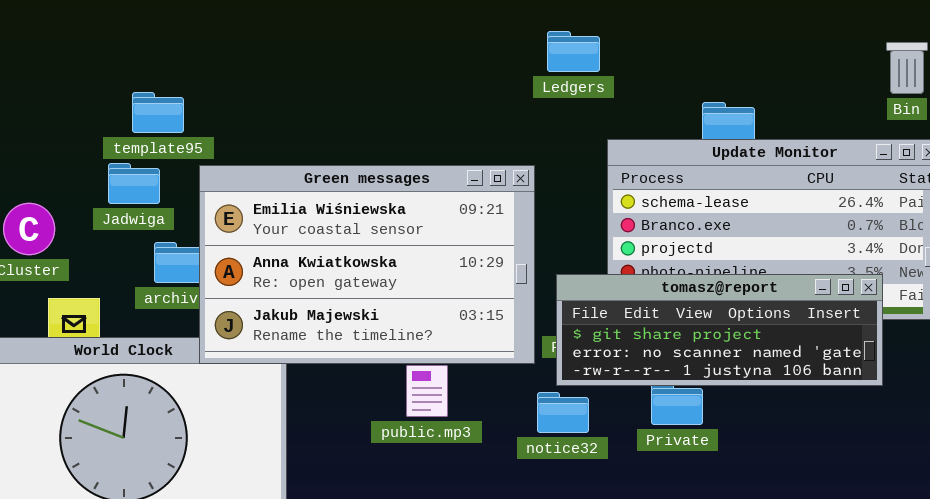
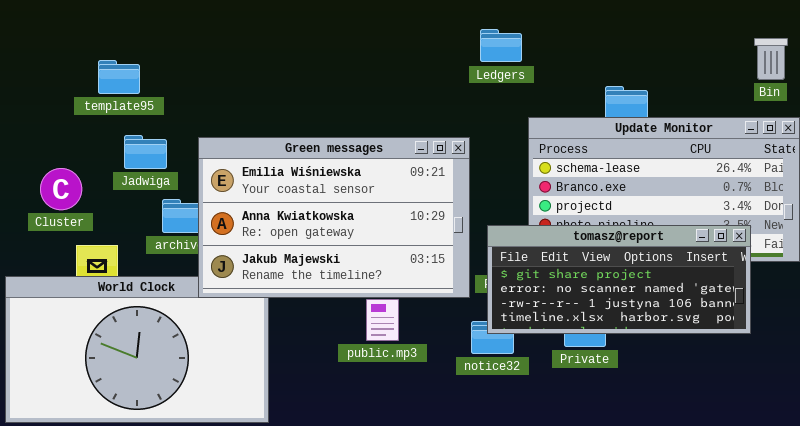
template95: [132,92,184,133] -> [98,60,140,94], moved
tomasz@report: [556,274,883,386] -> [487,225,751,334], resized

